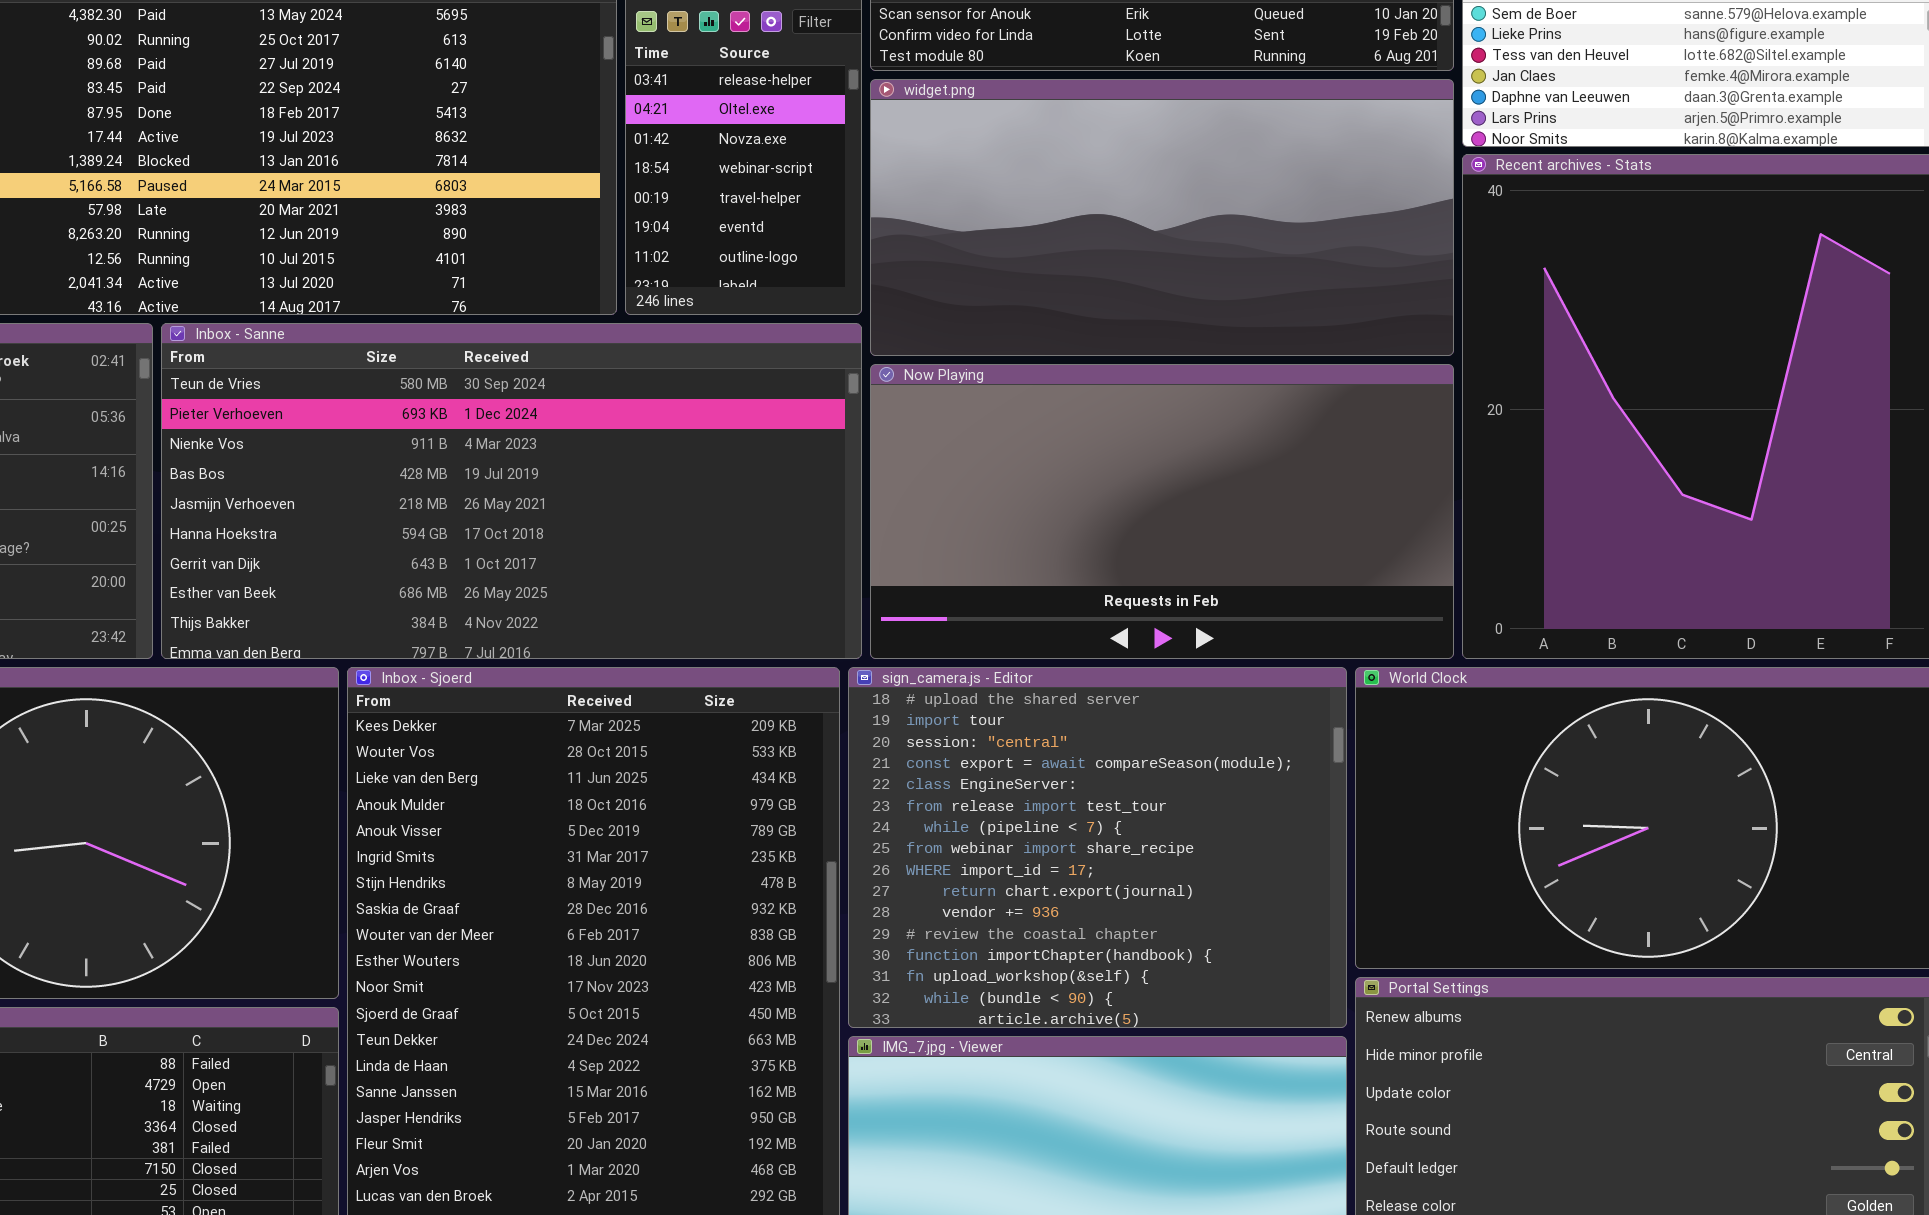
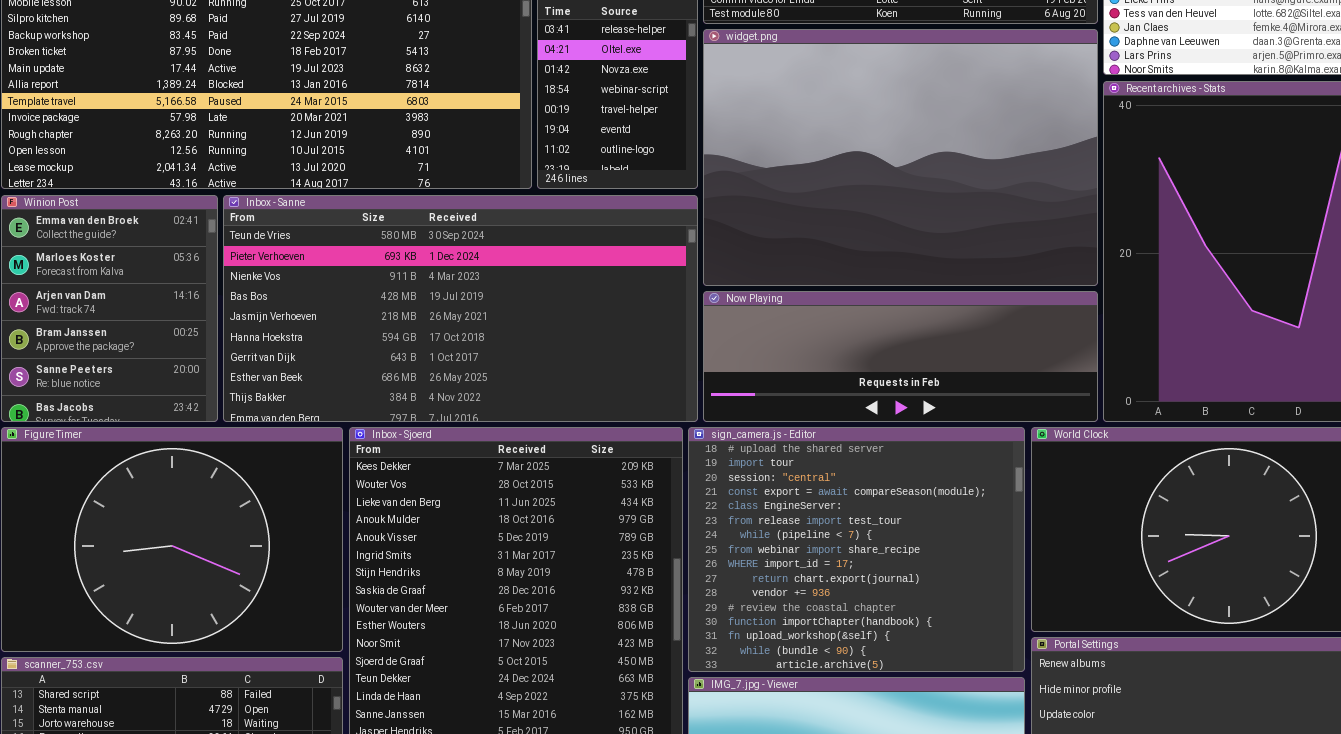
widget.png: [870,79,1454,356] -> [703,29,1098,286], resized
Now Playing: [870,364,1454,659] -> [703,291,1098,422], resized

